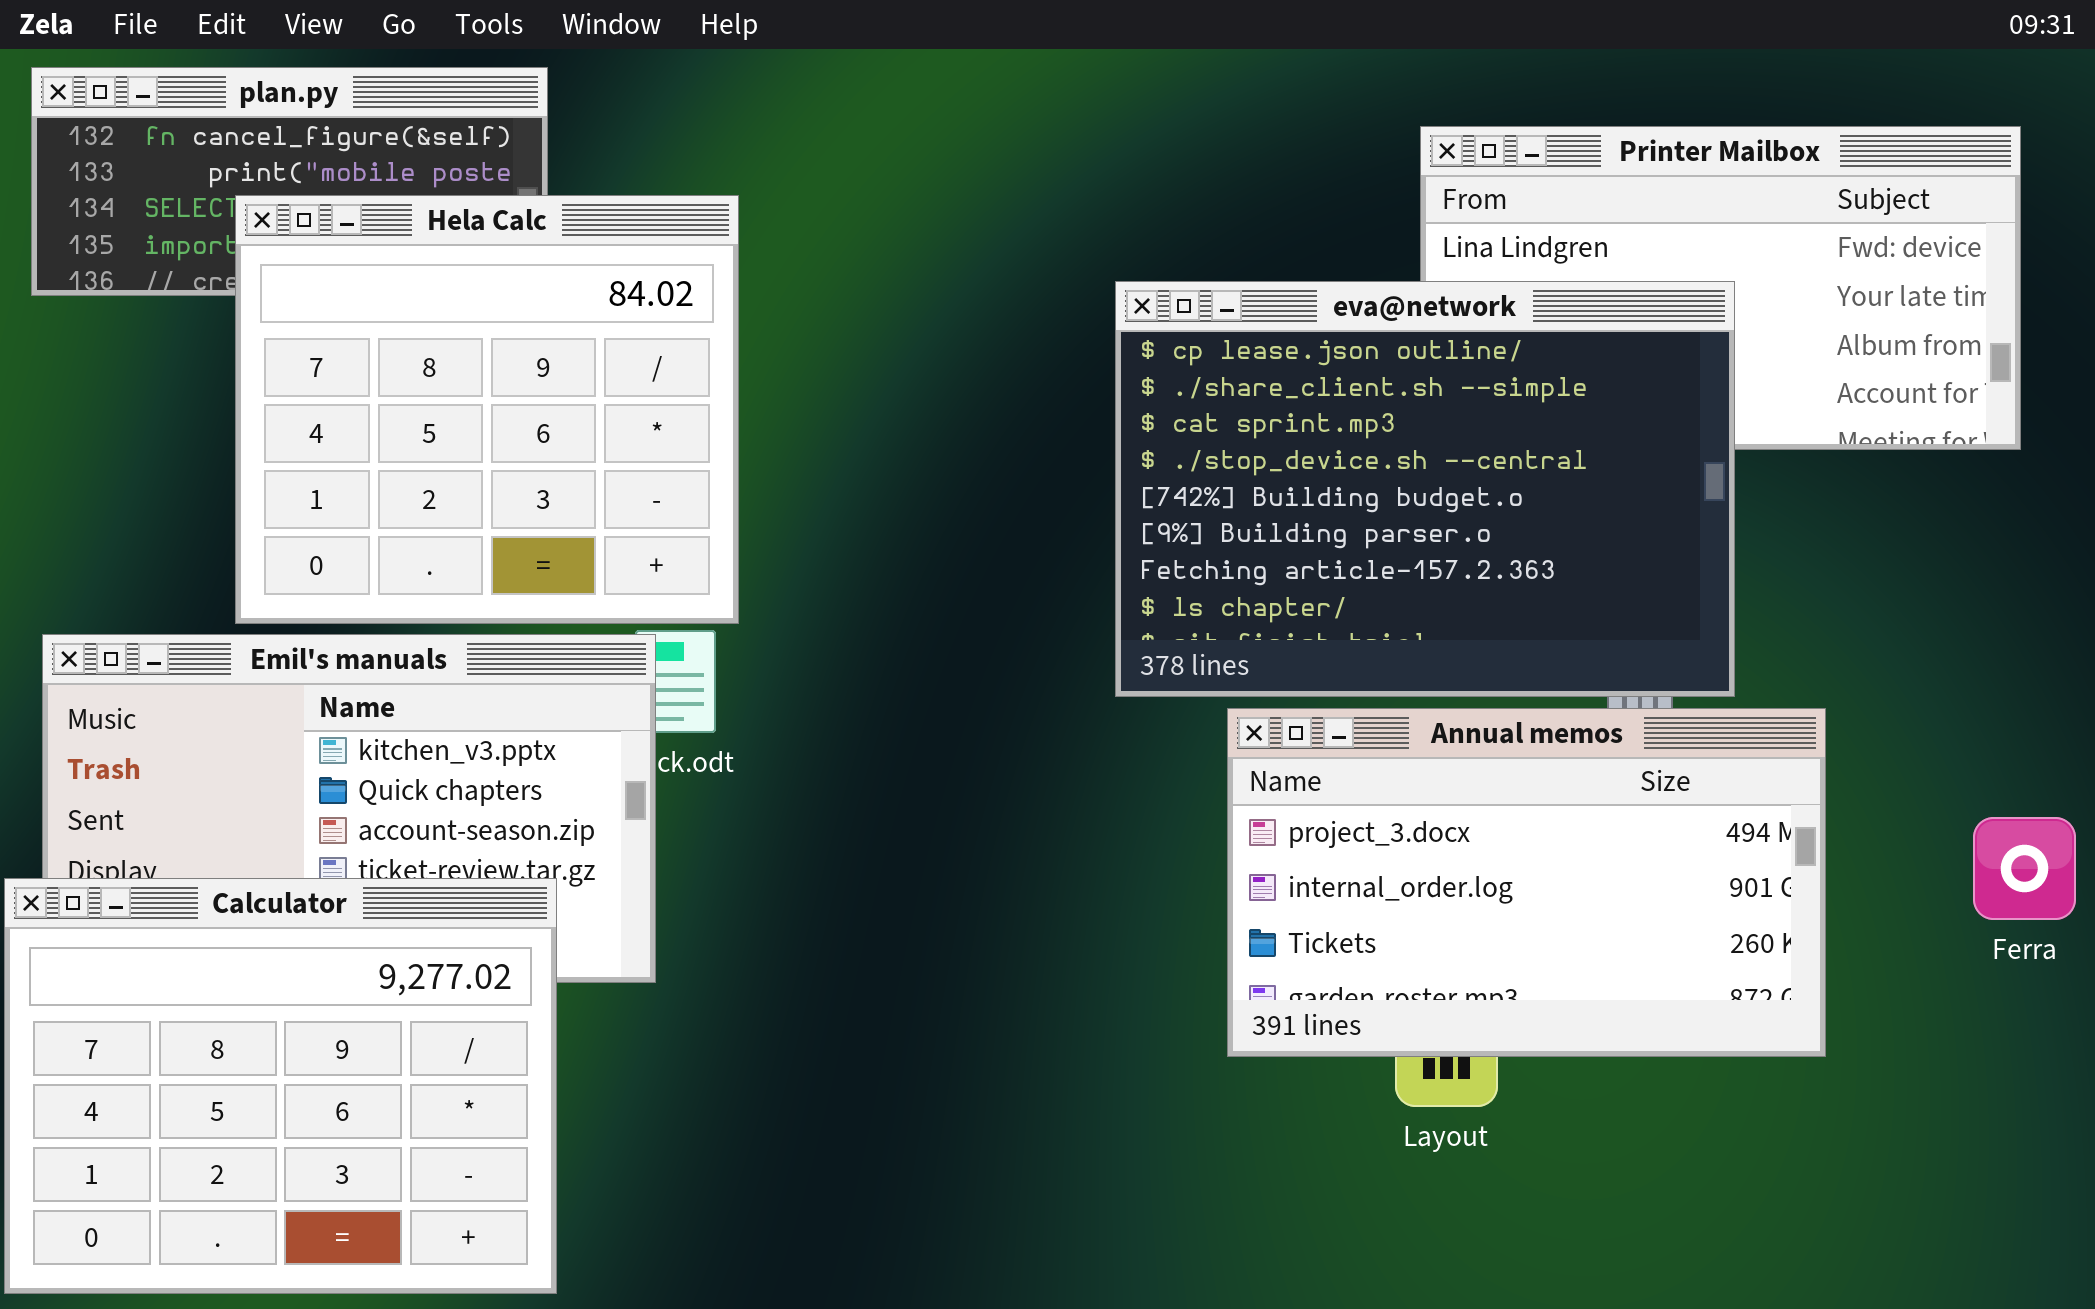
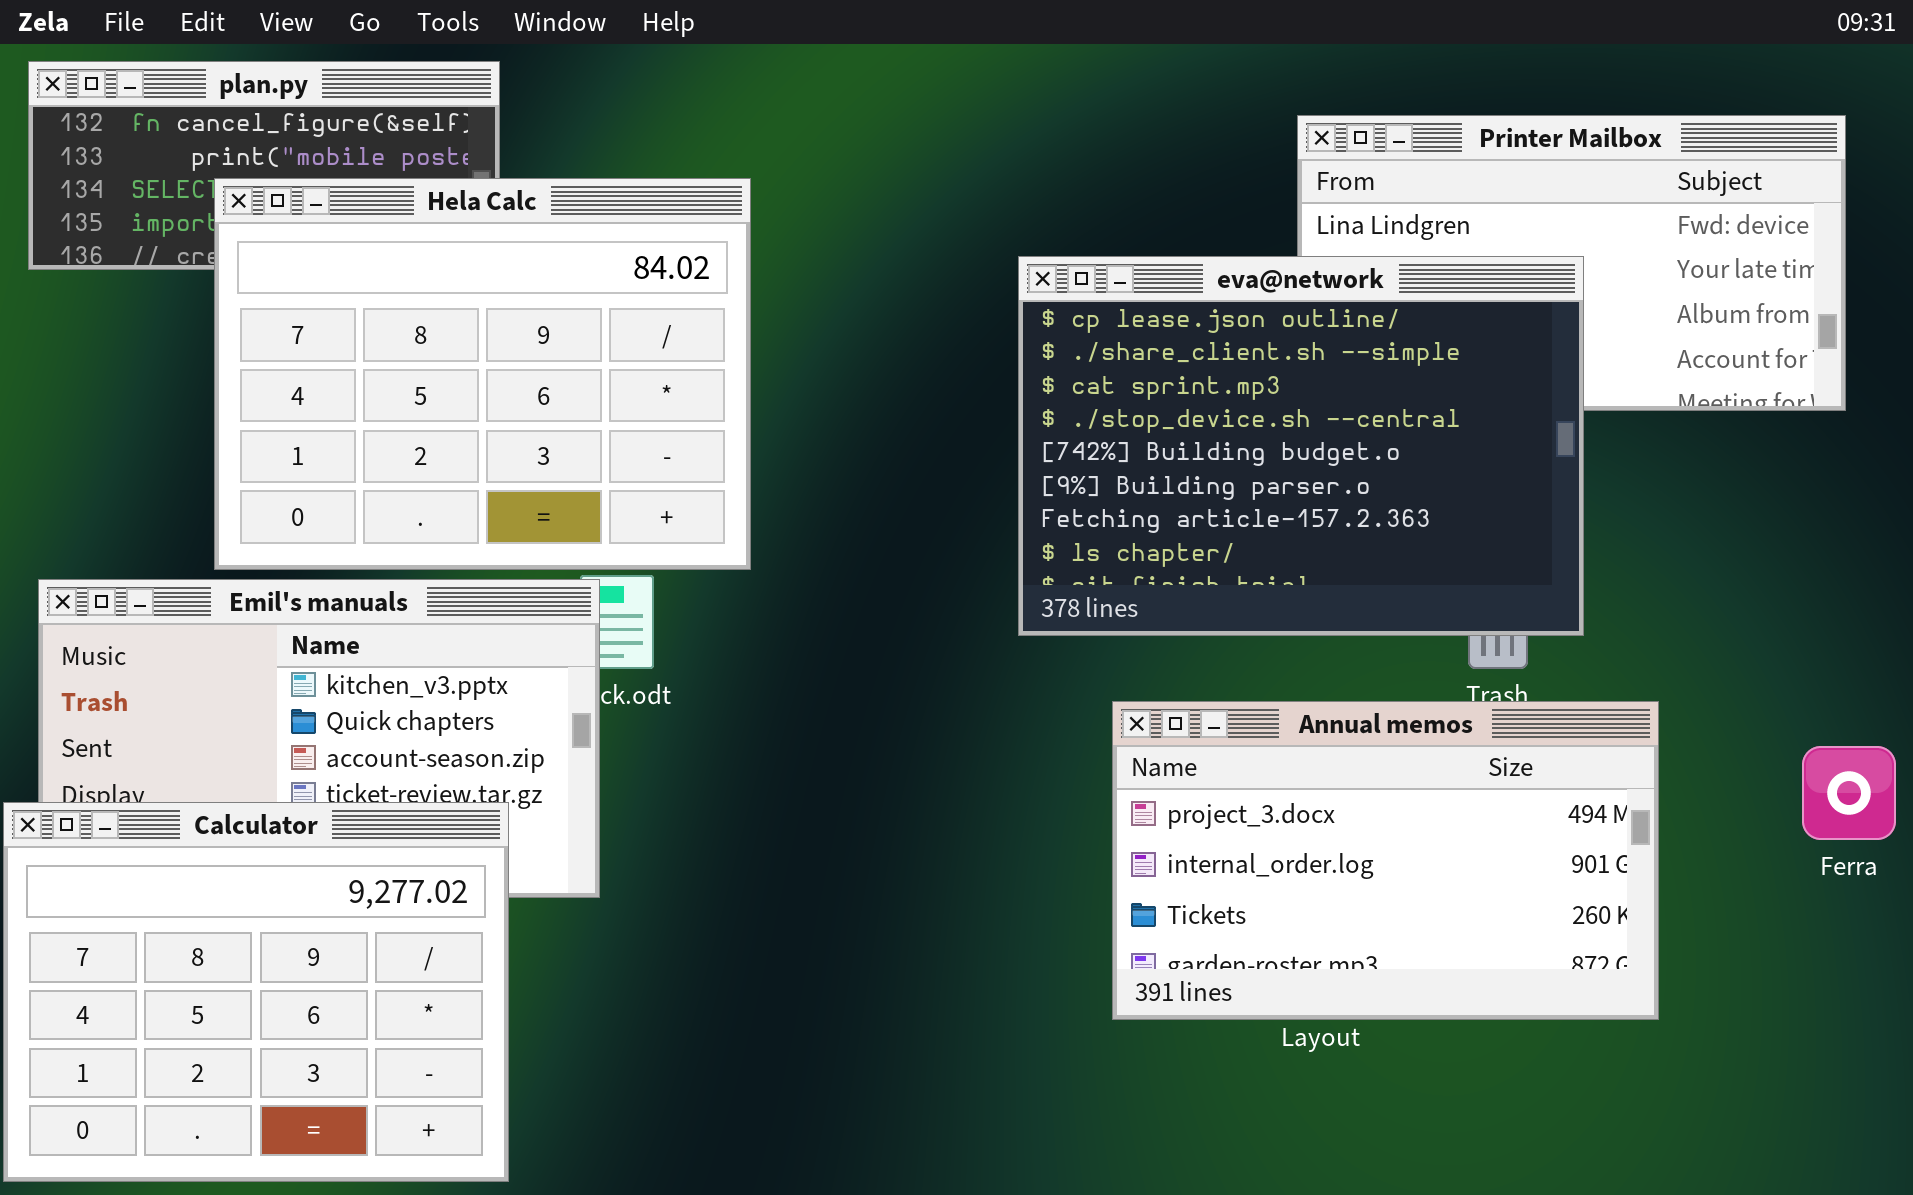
Hela Calc: [235,195,739,624] -> [214,178,751,570], resized
Annual memos: [1227,708,1826,1057] -> [1112,701,1659,1020], moved

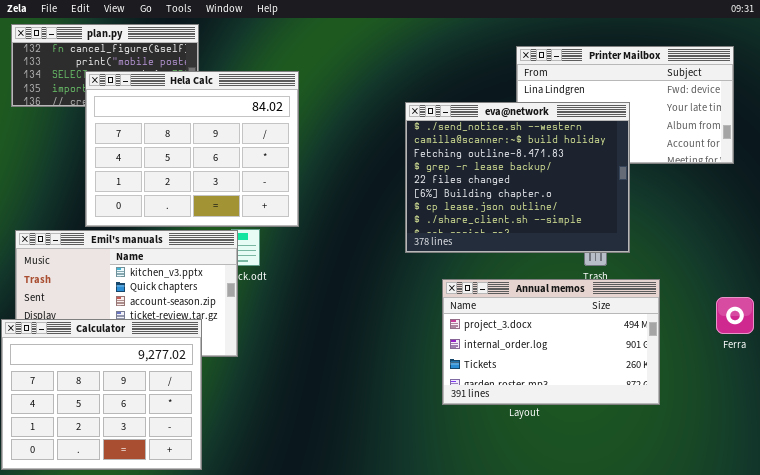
eva@network: [1018,256,1584,636] -> [405,102,630,253], scrolled up 6 rows

